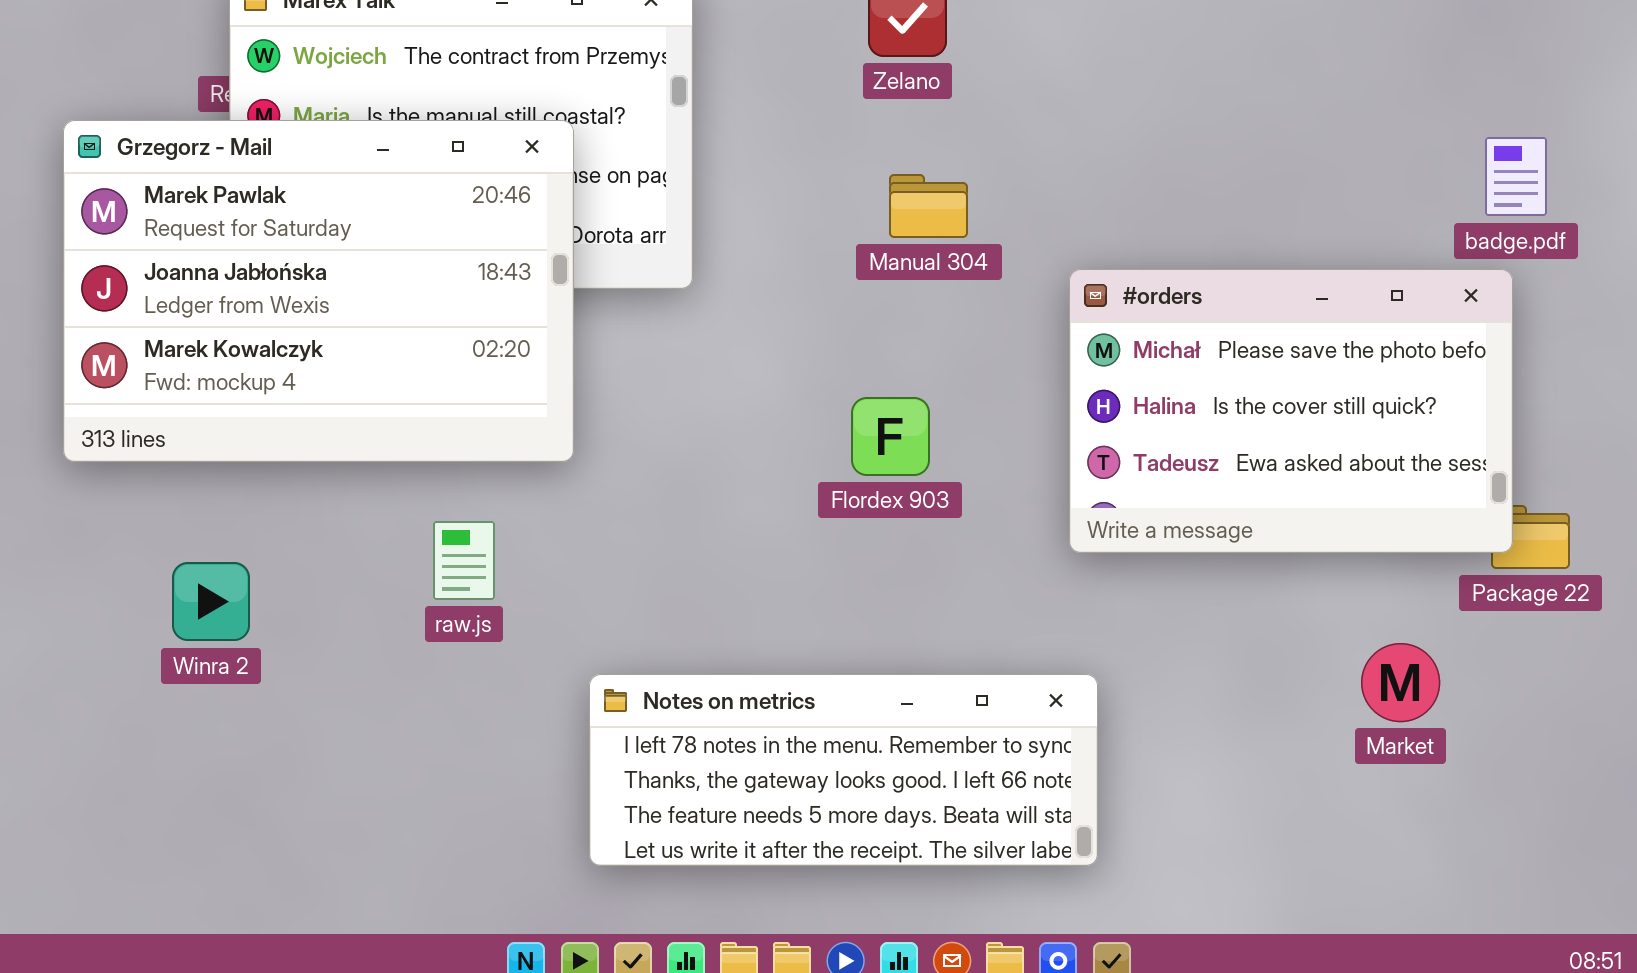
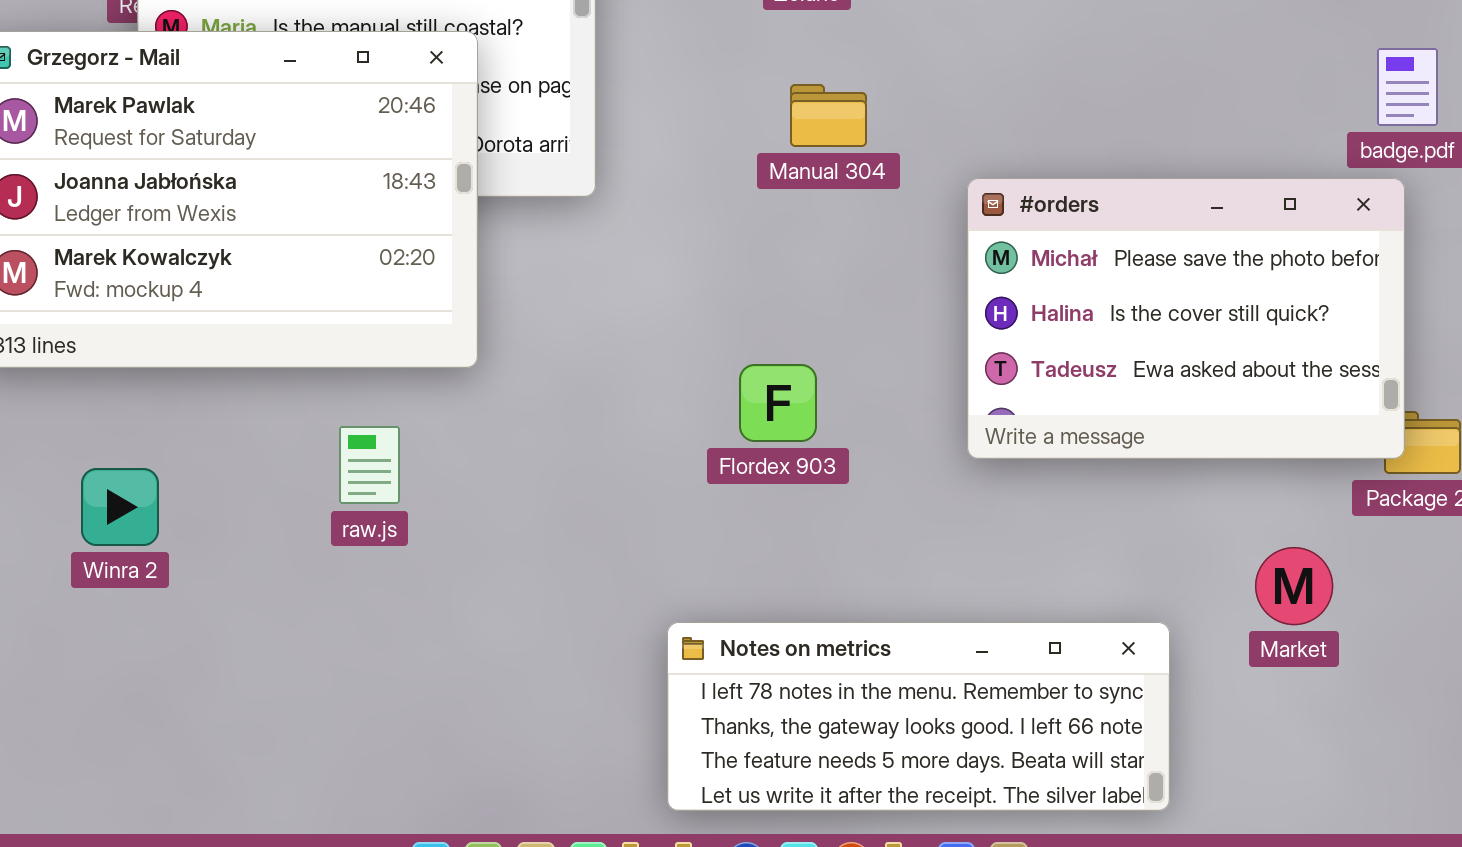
Flordex 903: [851,397,930,476] -> [739,364,817,442], moved
Notes on metrics: [589,674,1098,866] -> [667,622,1170,811], moved

